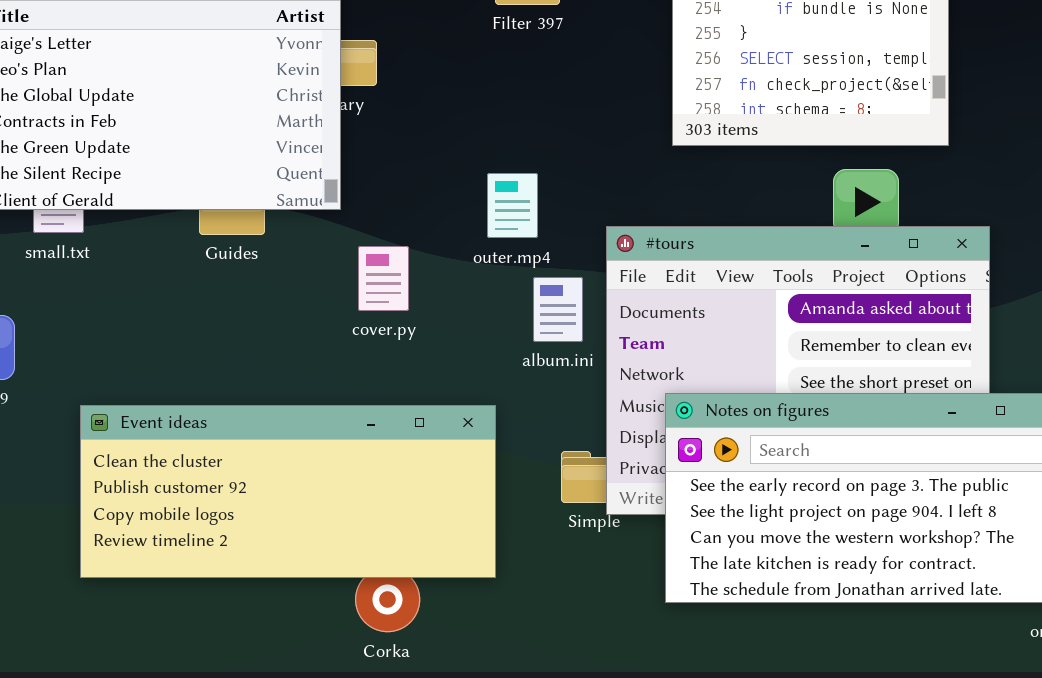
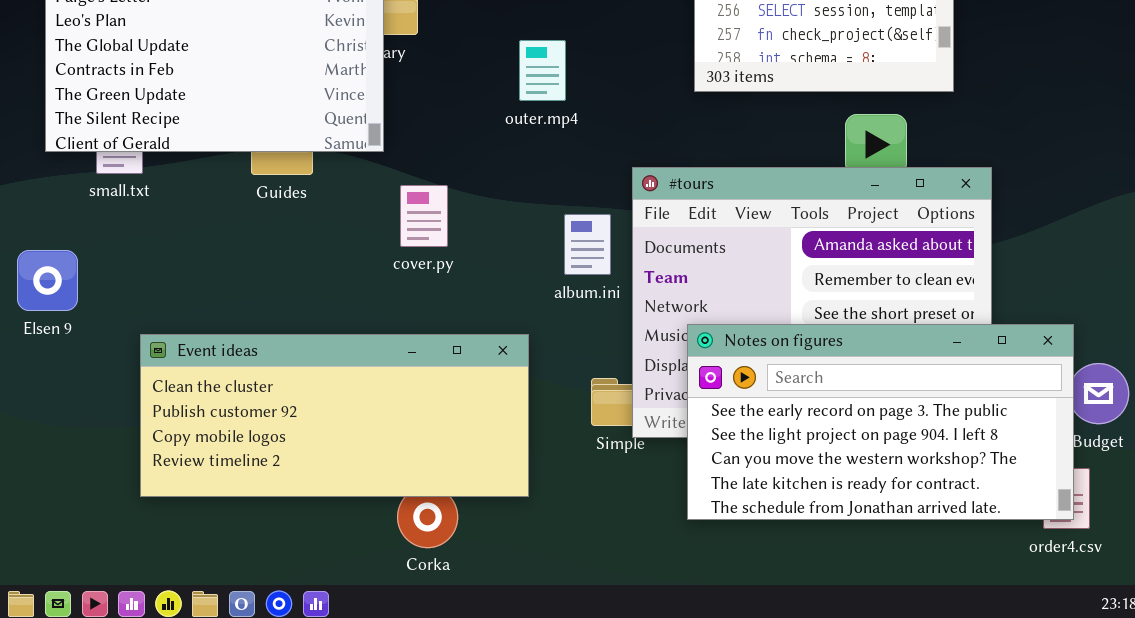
outer.mp4: [487,173,538,238] -> [519,40,566,101], moved

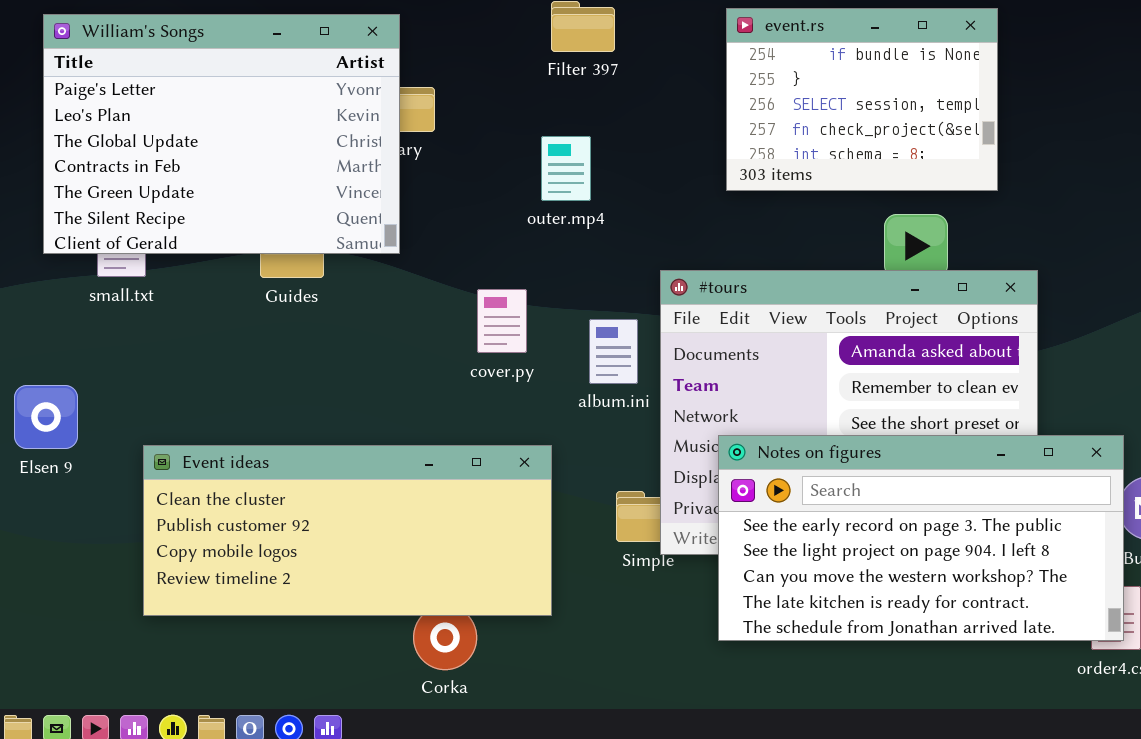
cover.py: [400,185,448,247] -> [477,289,527,353], moved
Elsen 9: [17,250,78,311] -> [14,385,78,449], moved

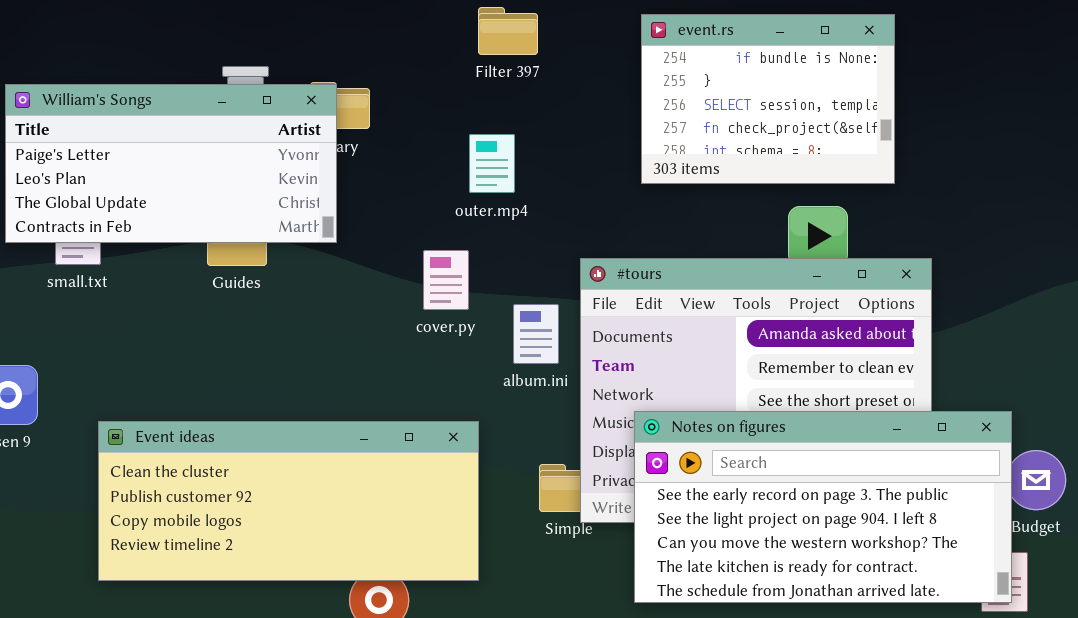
William's Songs: [43,14,400,254] -> [5,84,337,243], resized
cover.py: [477,289,527,353] -> [423,250,469,310], moved

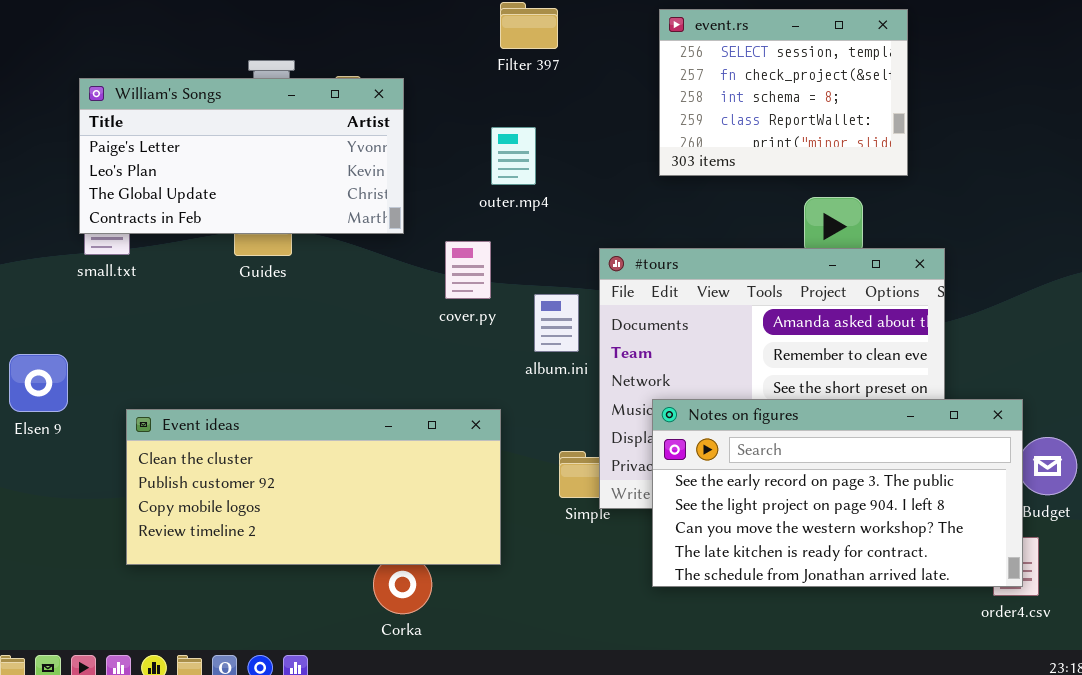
event.rs: [641,14,895,184] -> [659,9,908,176], scrolled down 2 rows
William's Songs: [5,84,337,243] -> [79,78,404,234], moved

